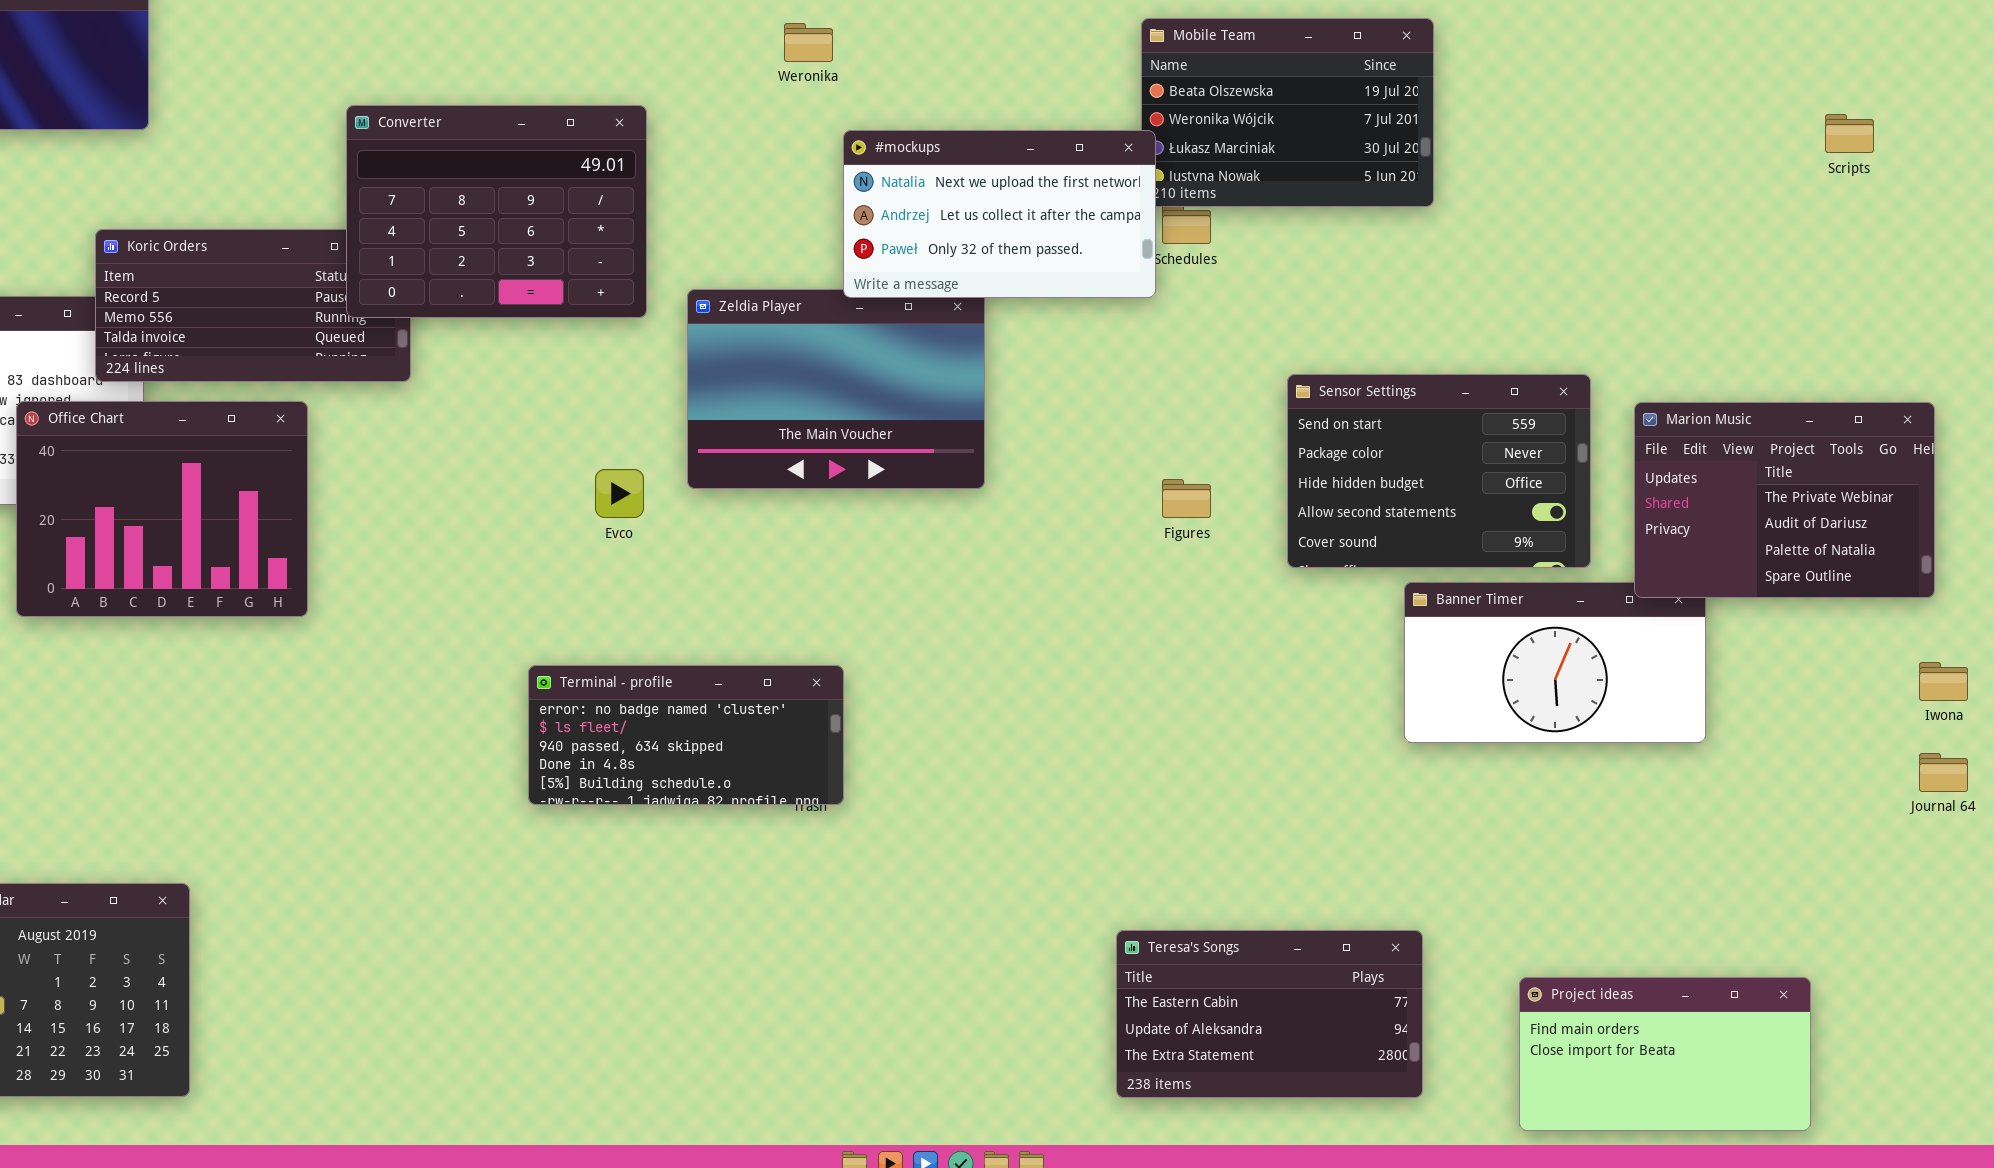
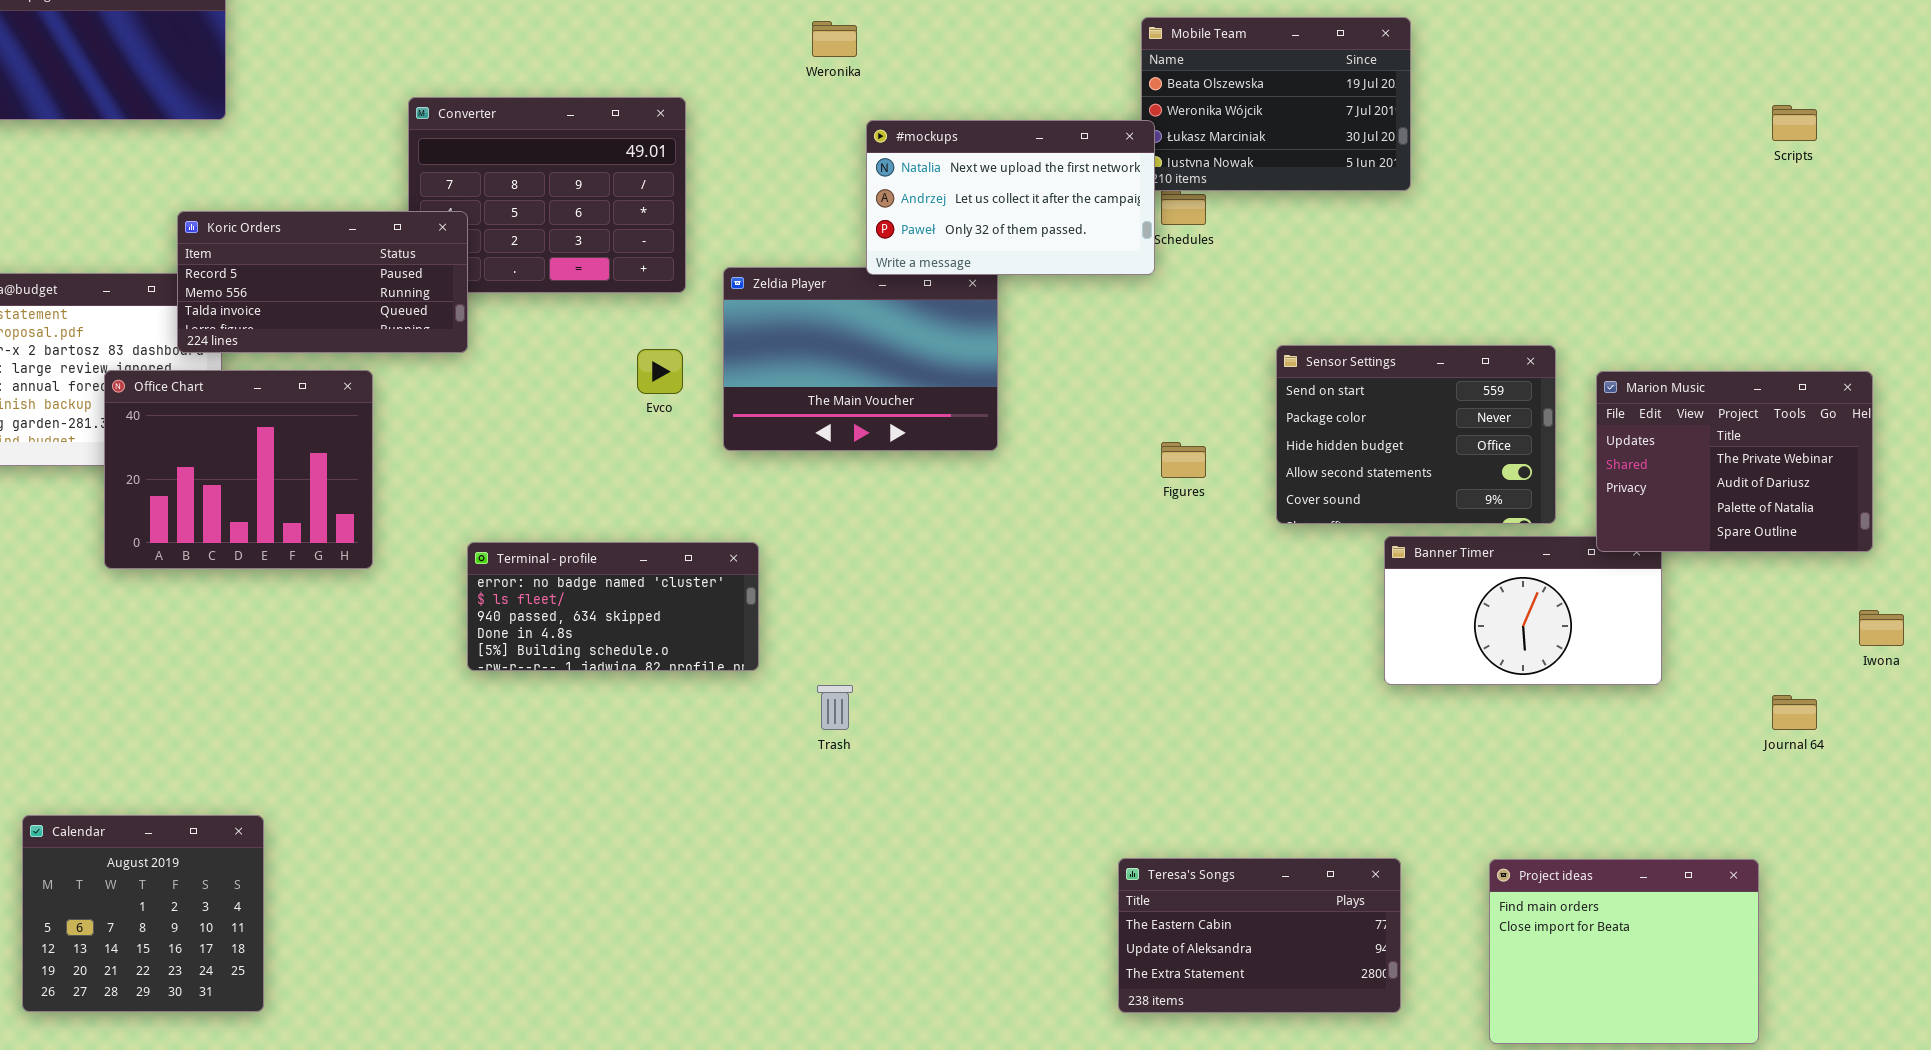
Koric Orders: [95,229,411,382] -> [177,211,468,353], raised
Evco: [595,469,644,518] -> [637,349,683,394], moved
Terminal - profile: [528,665,844,805] -> [467,542,759,671], moved
Journal 64: [1919,753,1968,792] -> [1772,695,1817,730], moved
Project ideas: [1519,977,1811,1131] -> [1489,859,1759,1044], resized

